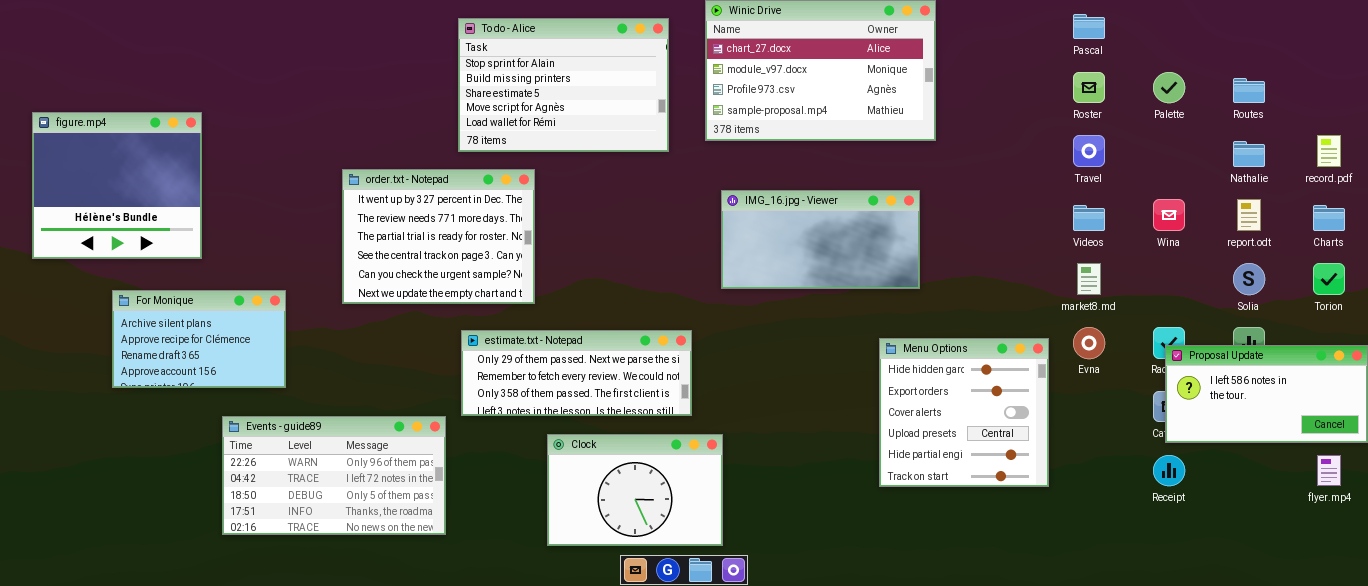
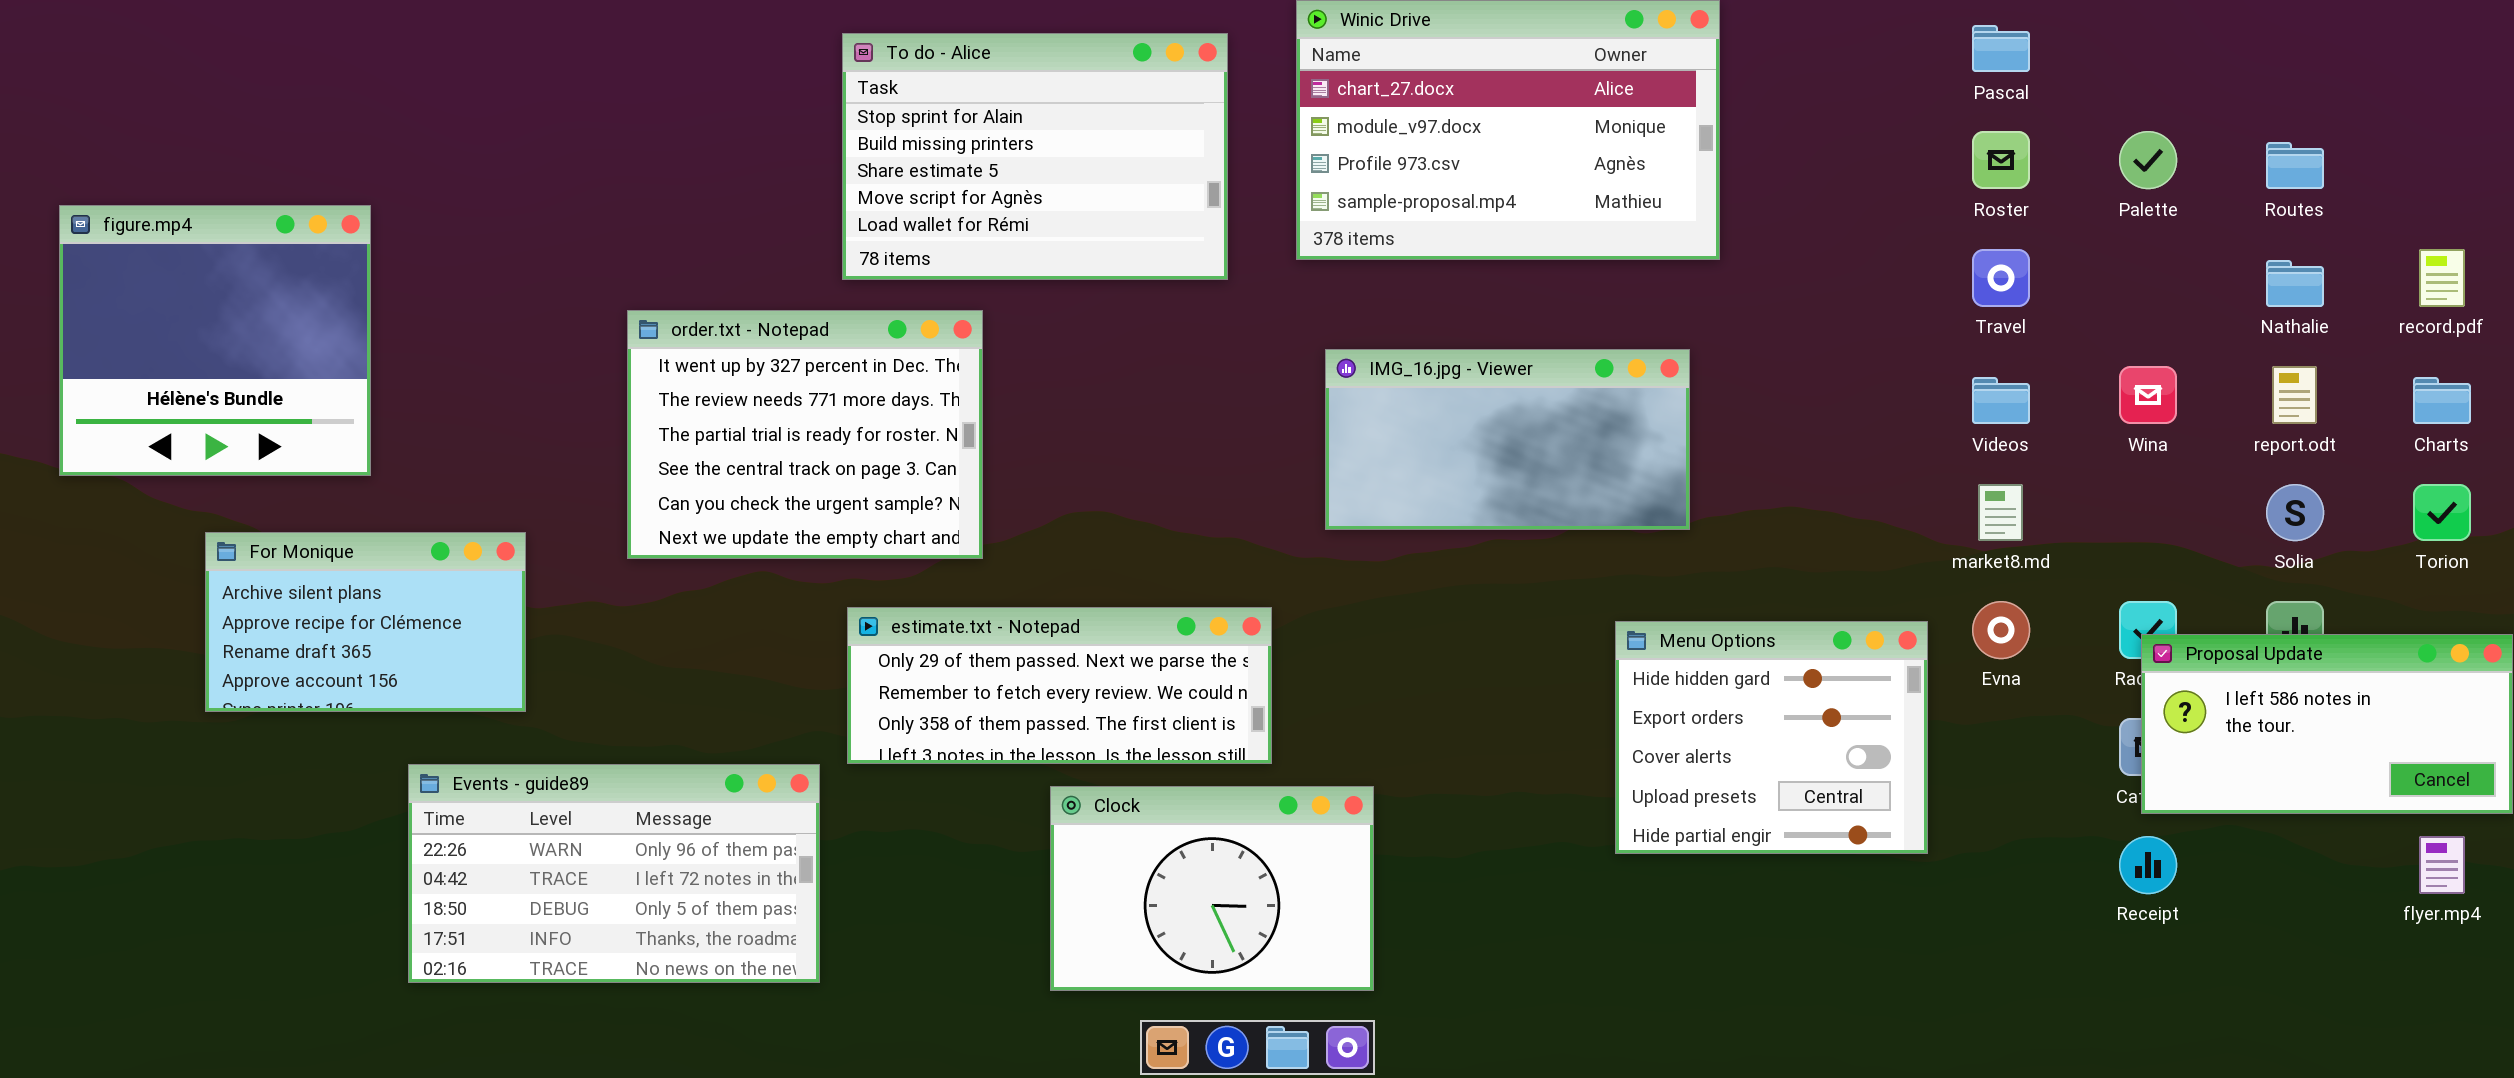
Menu Options: [879,338,1049,487] -> [1615,621,1928,854], resized
Clock: [547,434,723,546] -> [1050,786,1374,991], moved

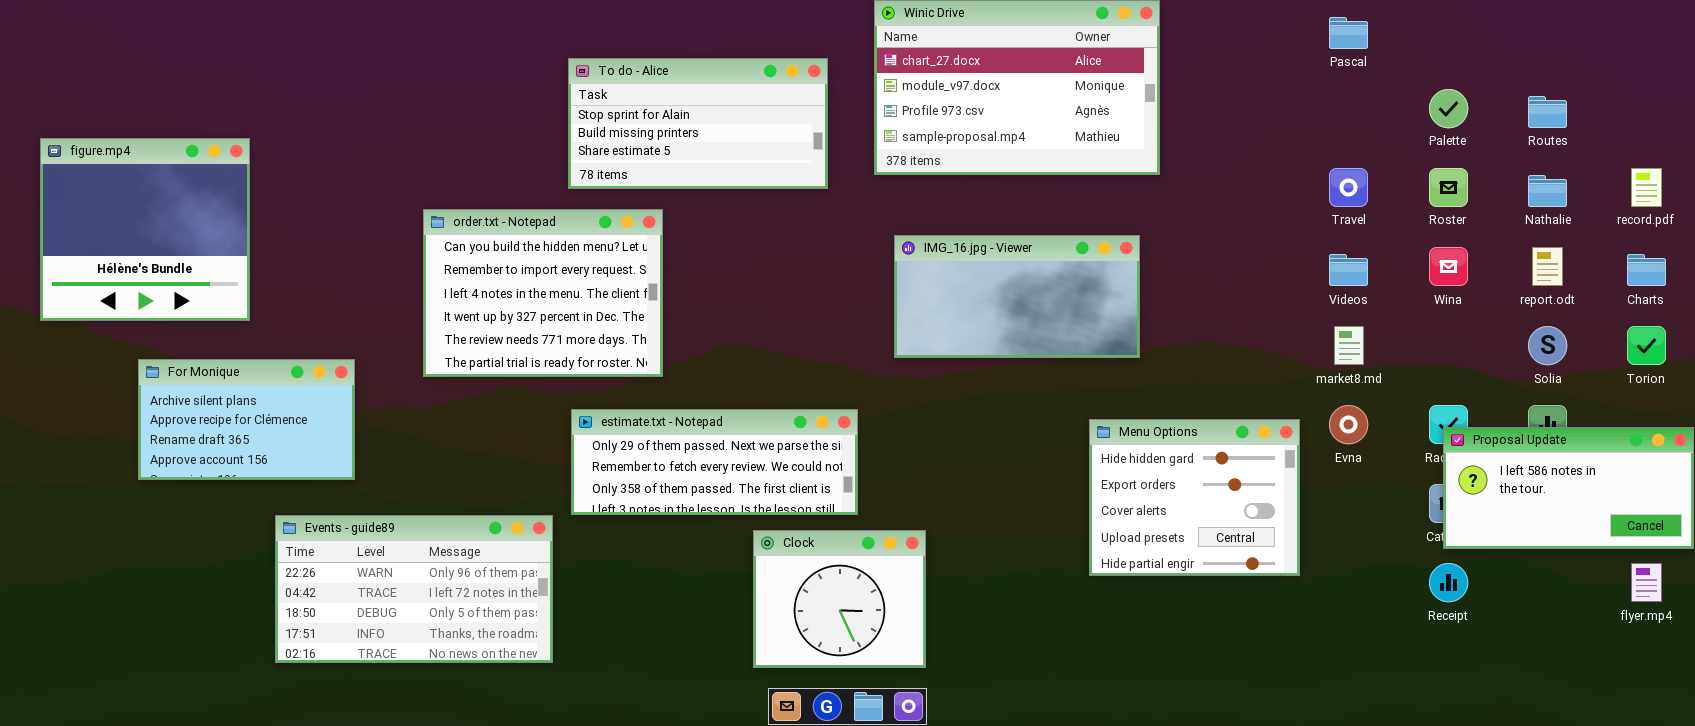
To do - Alice: [842,33,1228,280] -> [568,58,828,189], resized
Roster: [1972,131,2030,189] -> [1429,168,1468,207], moved
order.txt - Notepad: [627,310,983,559] -> [423,209,663,377], scrolled up 3 rows
Clock: [1050,786,1374,991] -> [753,530,926,668], resized

